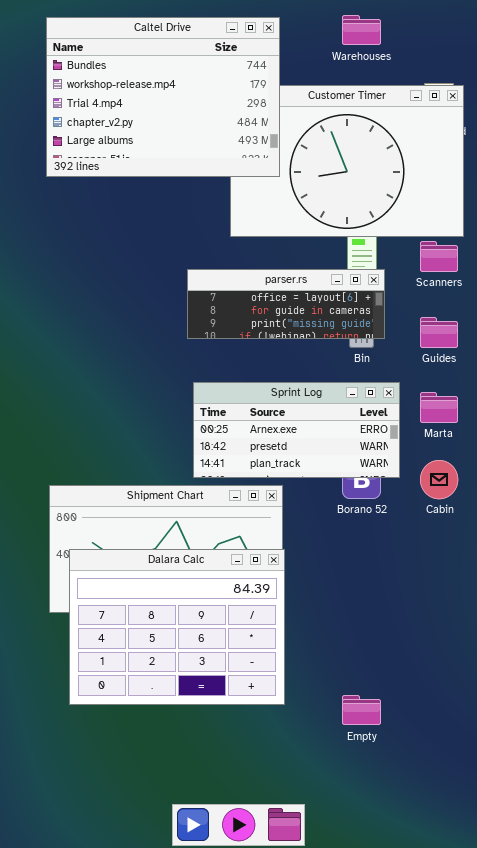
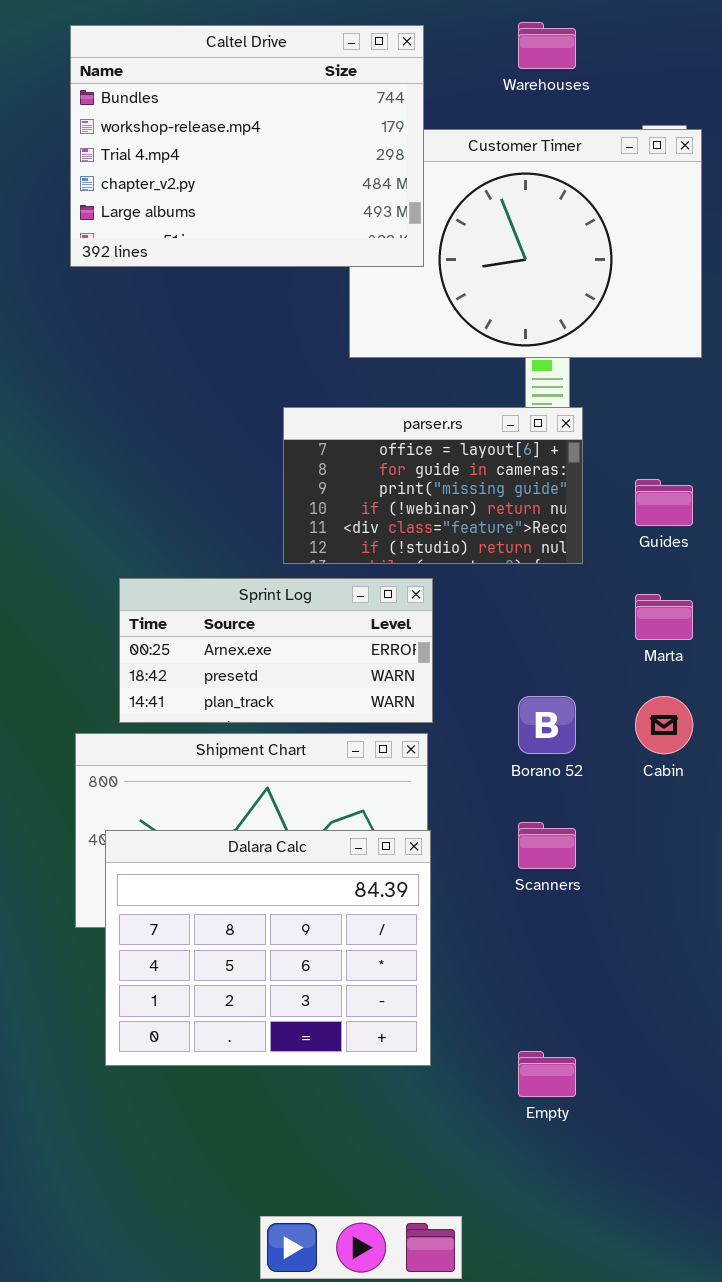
Scanners: [420,241,458,272] -> [518,822,576,869], moved
parser.rs: [187,269,385,339] -> [283,407,583,564], resized
Sprint Log: [193,382,400,478] -> [119,578,433,723], moved

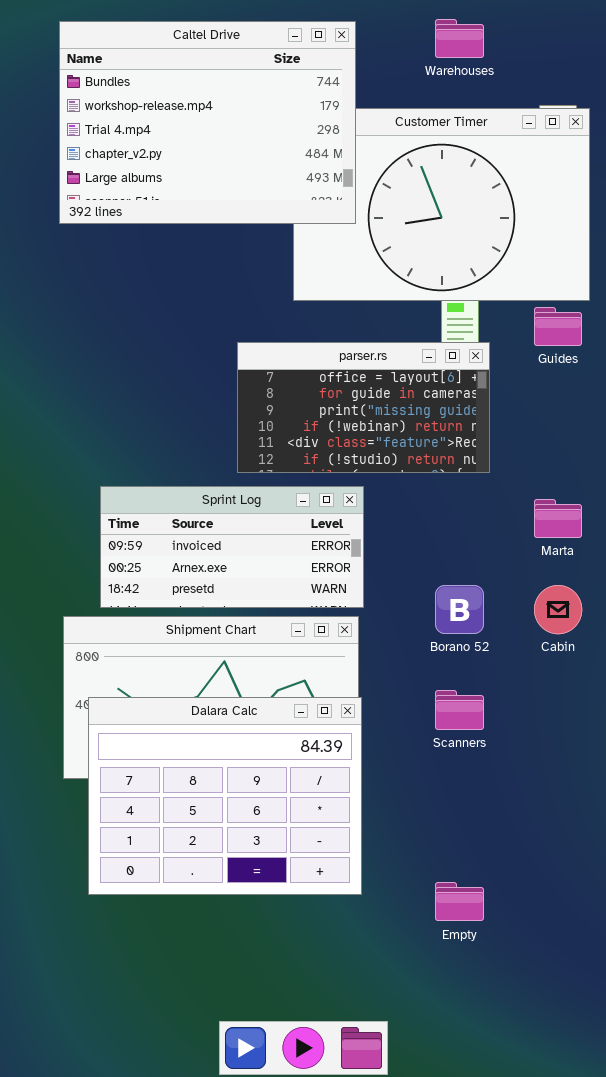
Guides: [635,479,693,526] -> [534,307,582,346], moved
Sprint Log: [119,578,433,723] -> [100,486,364,608], scrolled up 1 row

